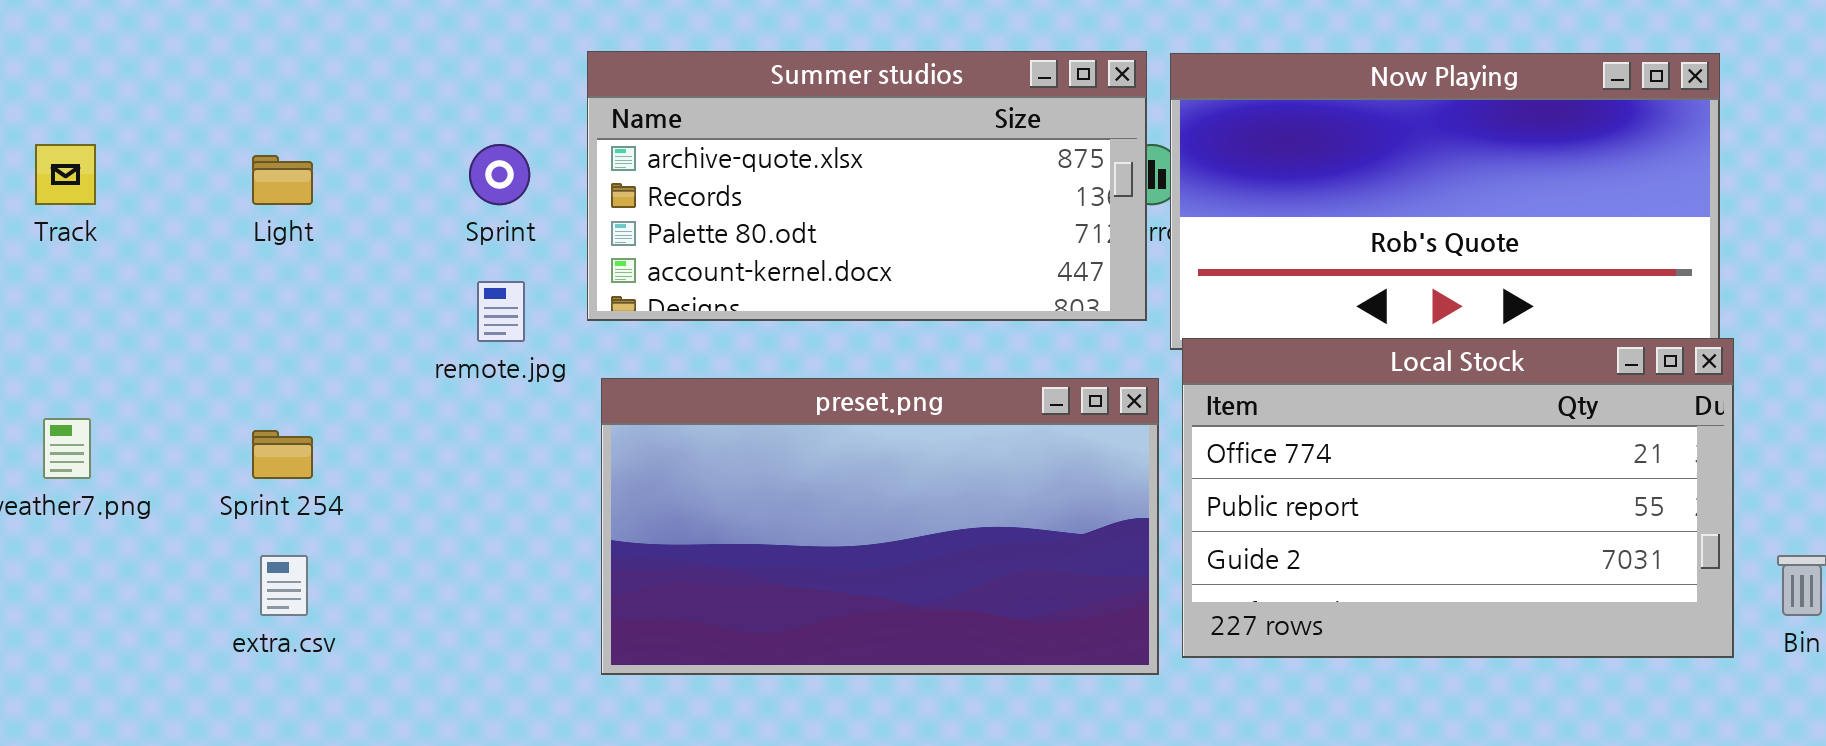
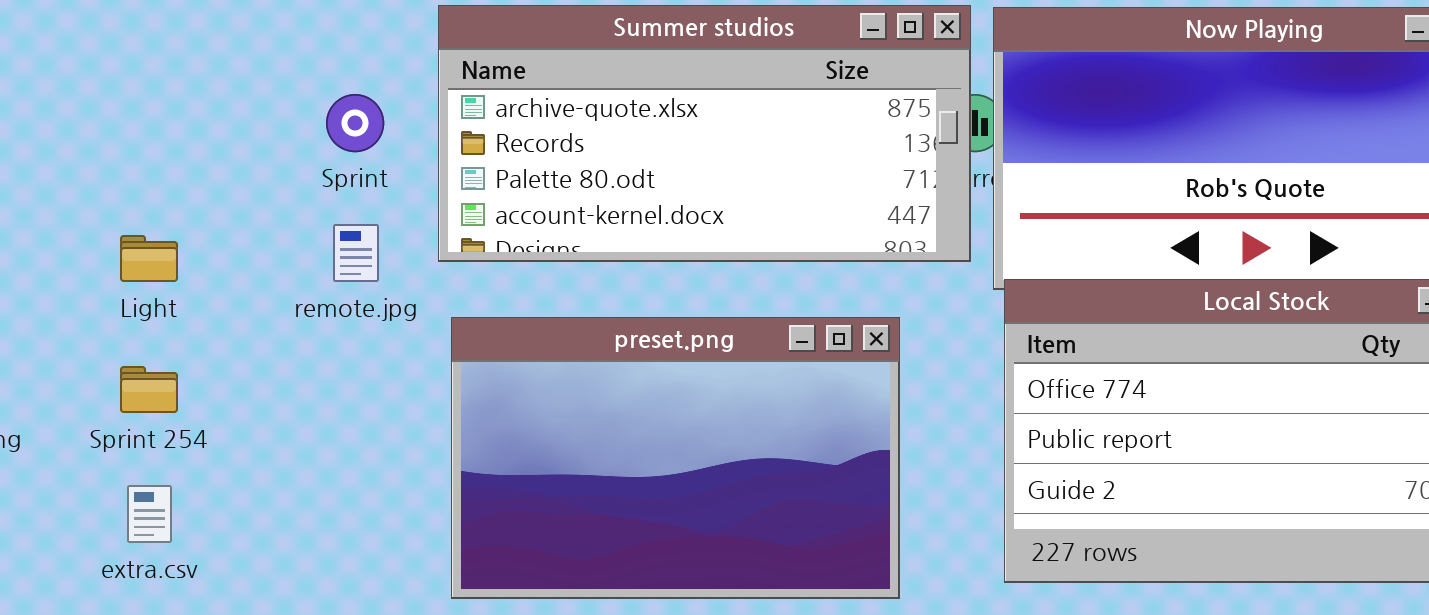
Light: [252,155,313,205] -> [120,235,178,282], moved
preset.png: [601,378,1159,675] -> [451,317,900,599], resized

